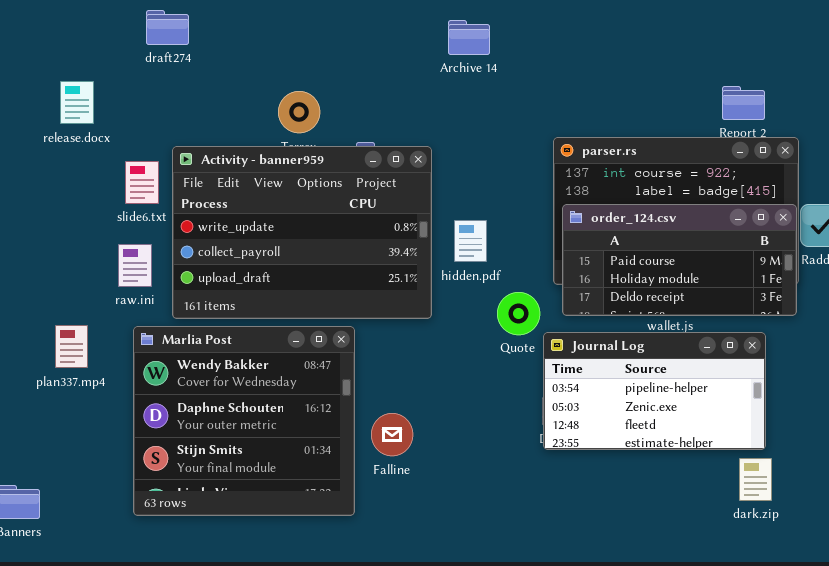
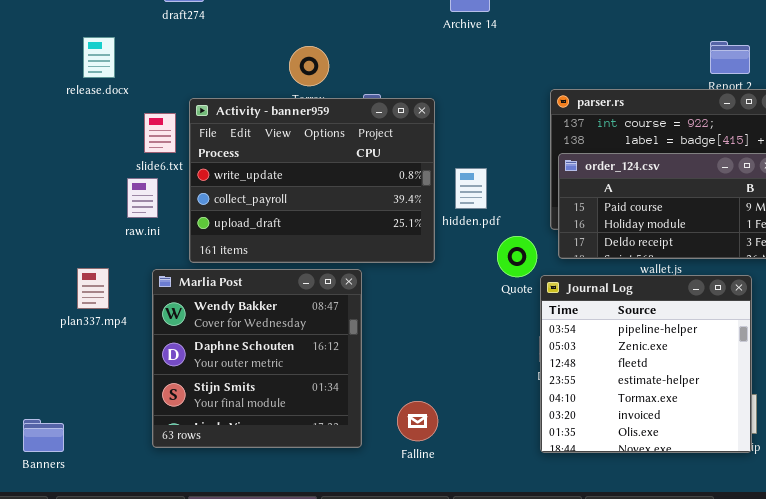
raw.ini: [118,244,152,287] -> [127,178,158,218], moved
Journal Log: [543,332,766,450] -> [540,275,752,453], resized
Falline: [371,413,413,456] -> [397,401,438,441], moved

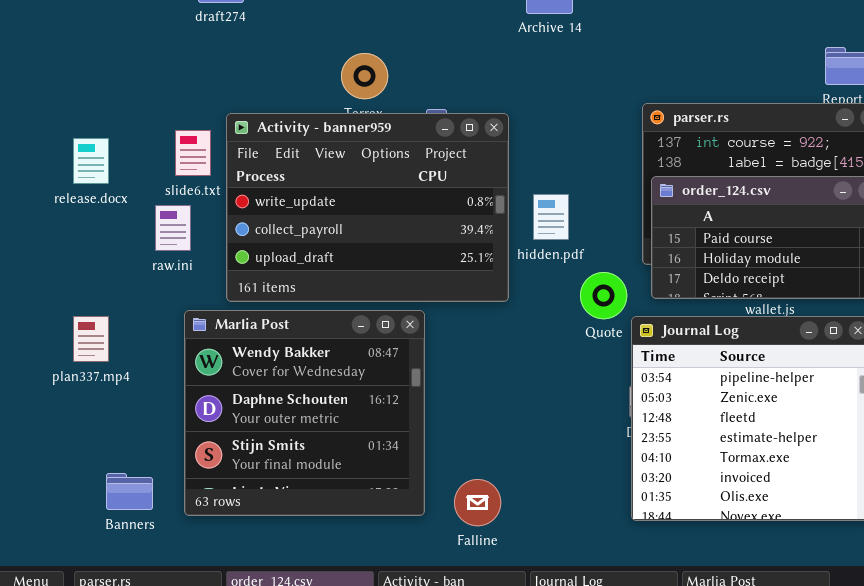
release.docx: [83,37,115,78] -> [73,138,109,184], moved
plan337.mp4: [77,268,109,309] -> [73,316,109,362], moved
Falline: [397,401,438,441] -> [454,479,501,526], moved
Banners: [23,419,64,452] -> [106,473,153,510], moved

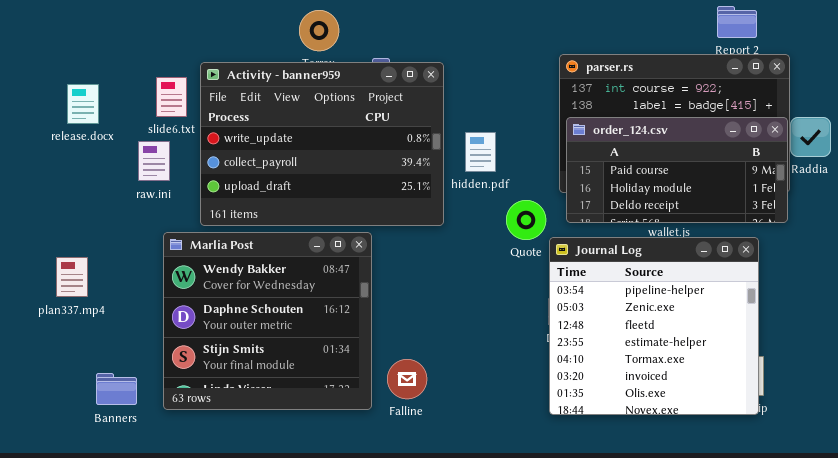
plan337.mp4: [73,316,109,362] -> [56,257,88,297], moved
Falline: [454,479,501,526] -> [387,359,427,399], moved

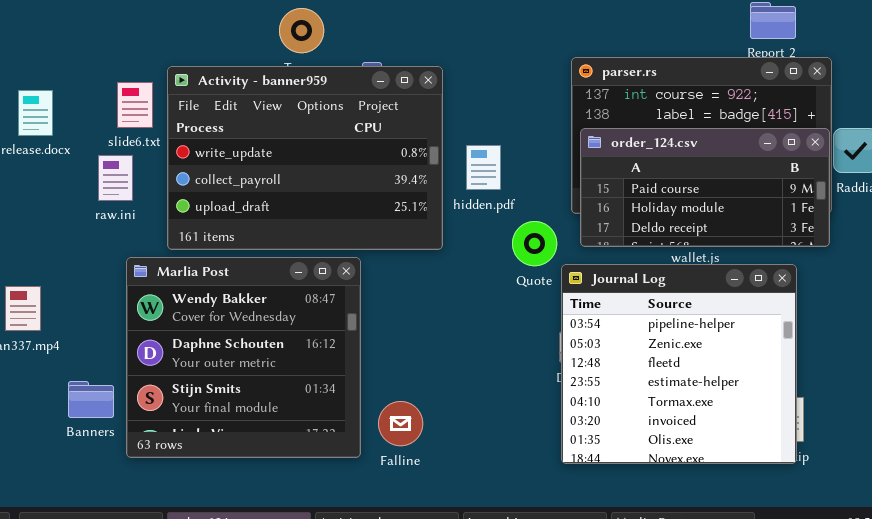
Banners: [96,373,137,405] -> [68,381,114,418], moved

